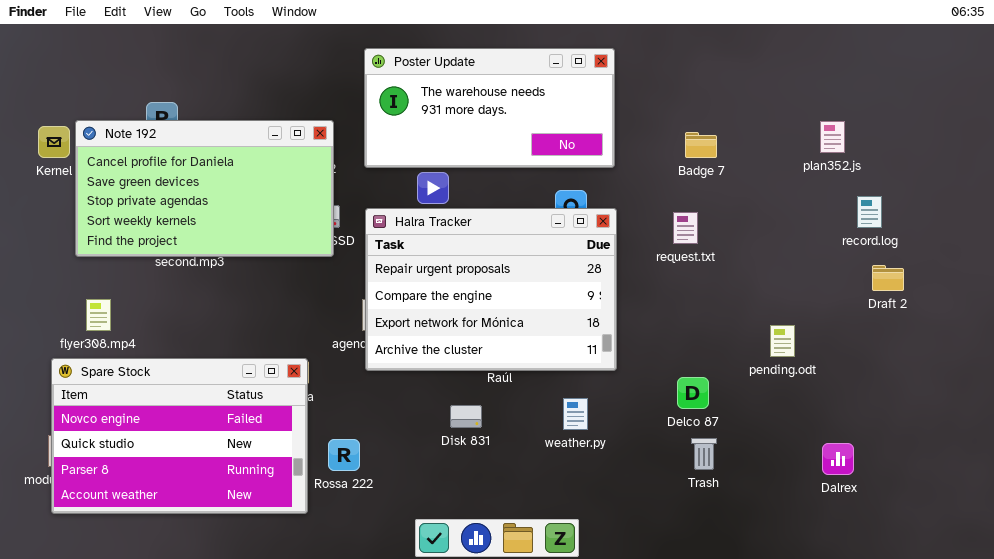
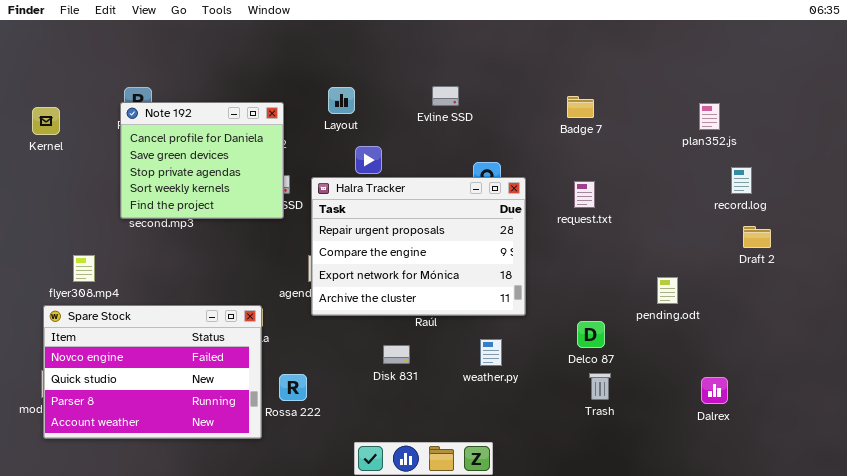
Poster Update: [364,48,615,168] -> none, closed
Note 192: [75,120,334,257] -> [120,102,284,219], resized
Badge 7: [685,132,717,158] -> [567,96,594,118], moved

